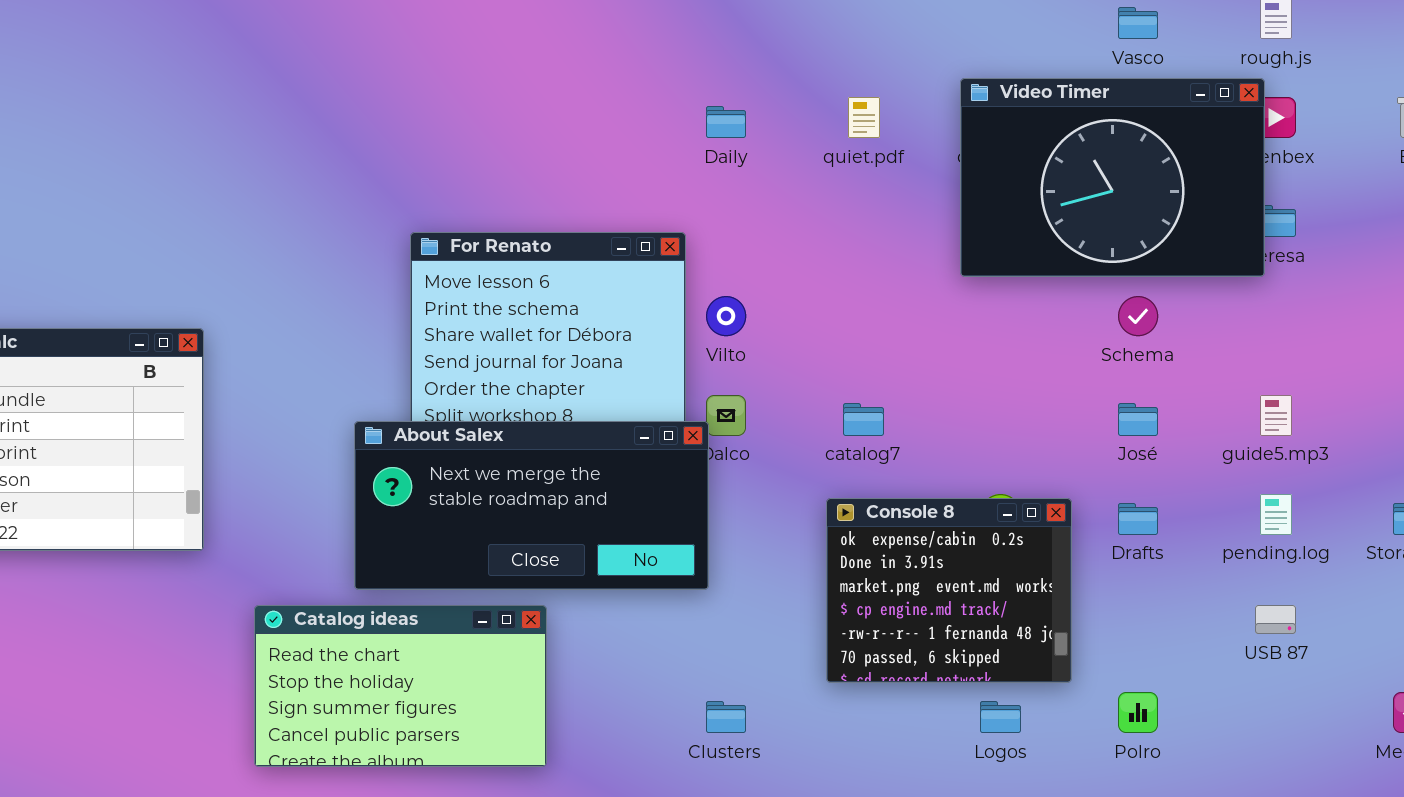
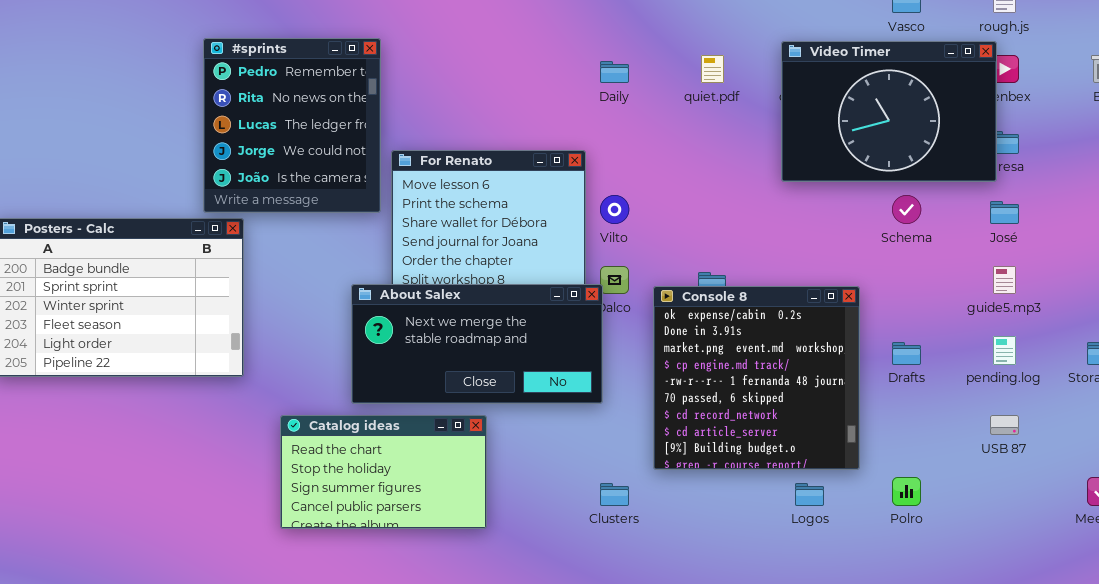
#sprints: none -> [203,38,381,213], opened
José: [1118,403,1158,436] -> [990,201,1019,224], moved
Console 8: [826,498,1072,683] -> [653,286,860,470], resized

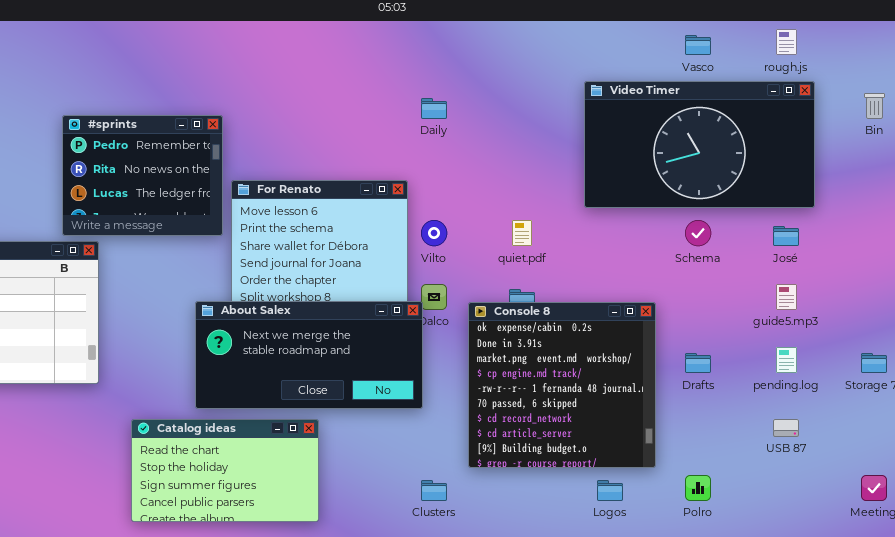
#sprints: [203,38,381,213] -> [62,115,223,236], resized
Video Timer: [781,41,997,182] -> [584,81,815,208], resized
quiet.pdf: [701,55,724,83] -> [512,220,532,246], moved

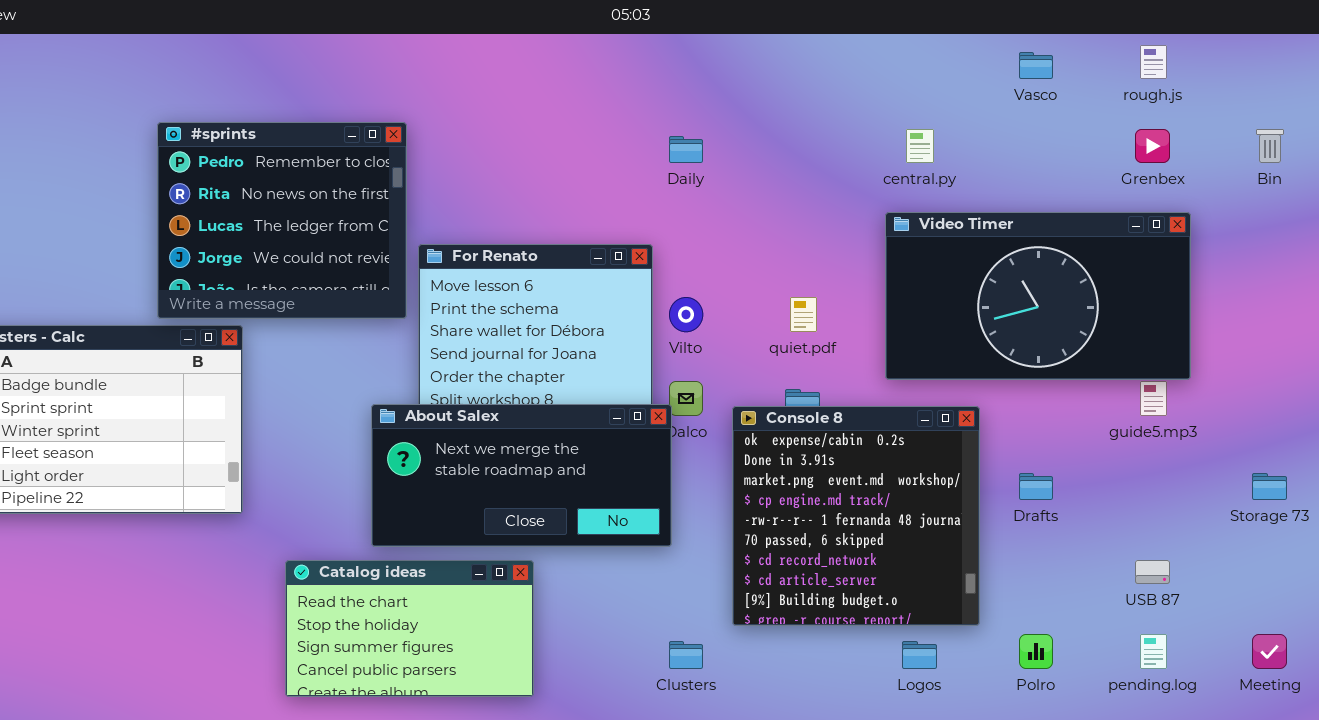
Video Timer: [584,81,815,208] -> [885,212,1191,380], moved
#sprints: [62,115,223,236] -> [157,122,407,319], resized
pending.log: [776,347,797,373] -> [1140,634,1167,669], moved

